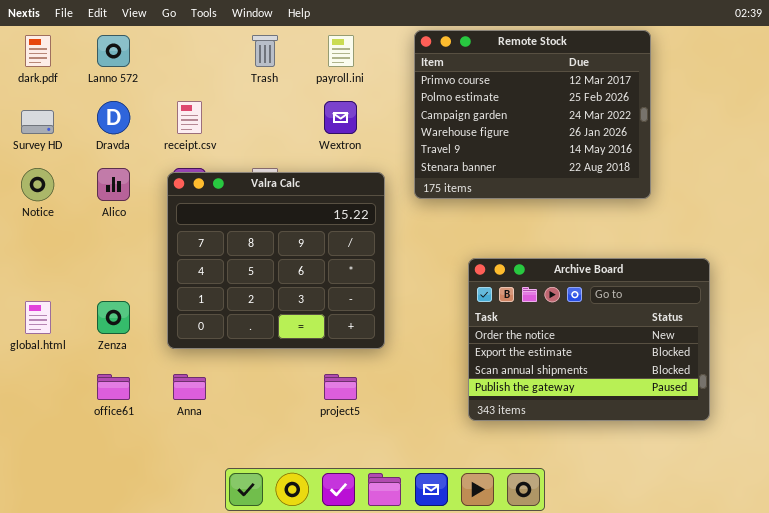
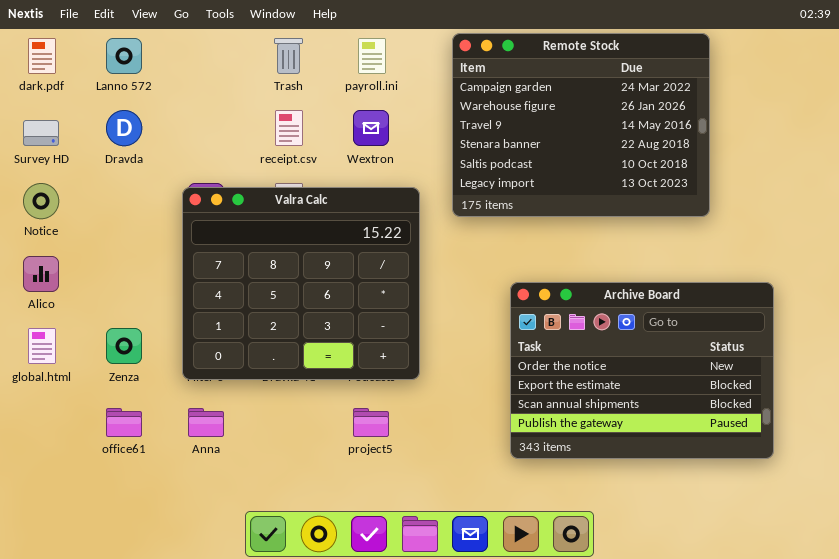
Remote Stock: [414,30,651,199] -> [452,33,710,217], scrolled down 2 rows
receipt.csv: [177,101,202,134] -> [275,110,303,146], moved
Alico: [97,168,130,201] -> [23,256,59,292], moved

